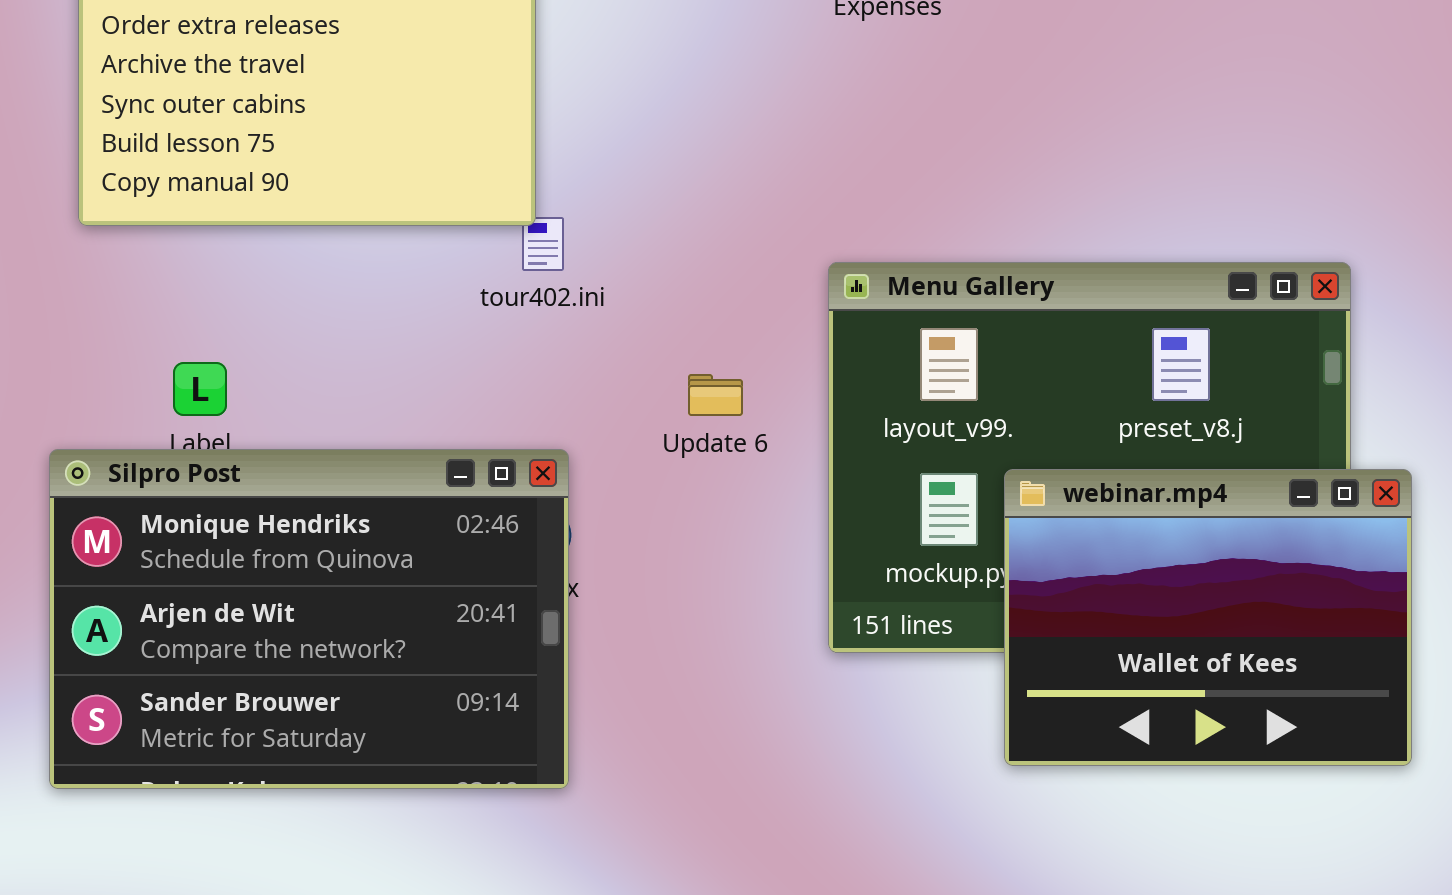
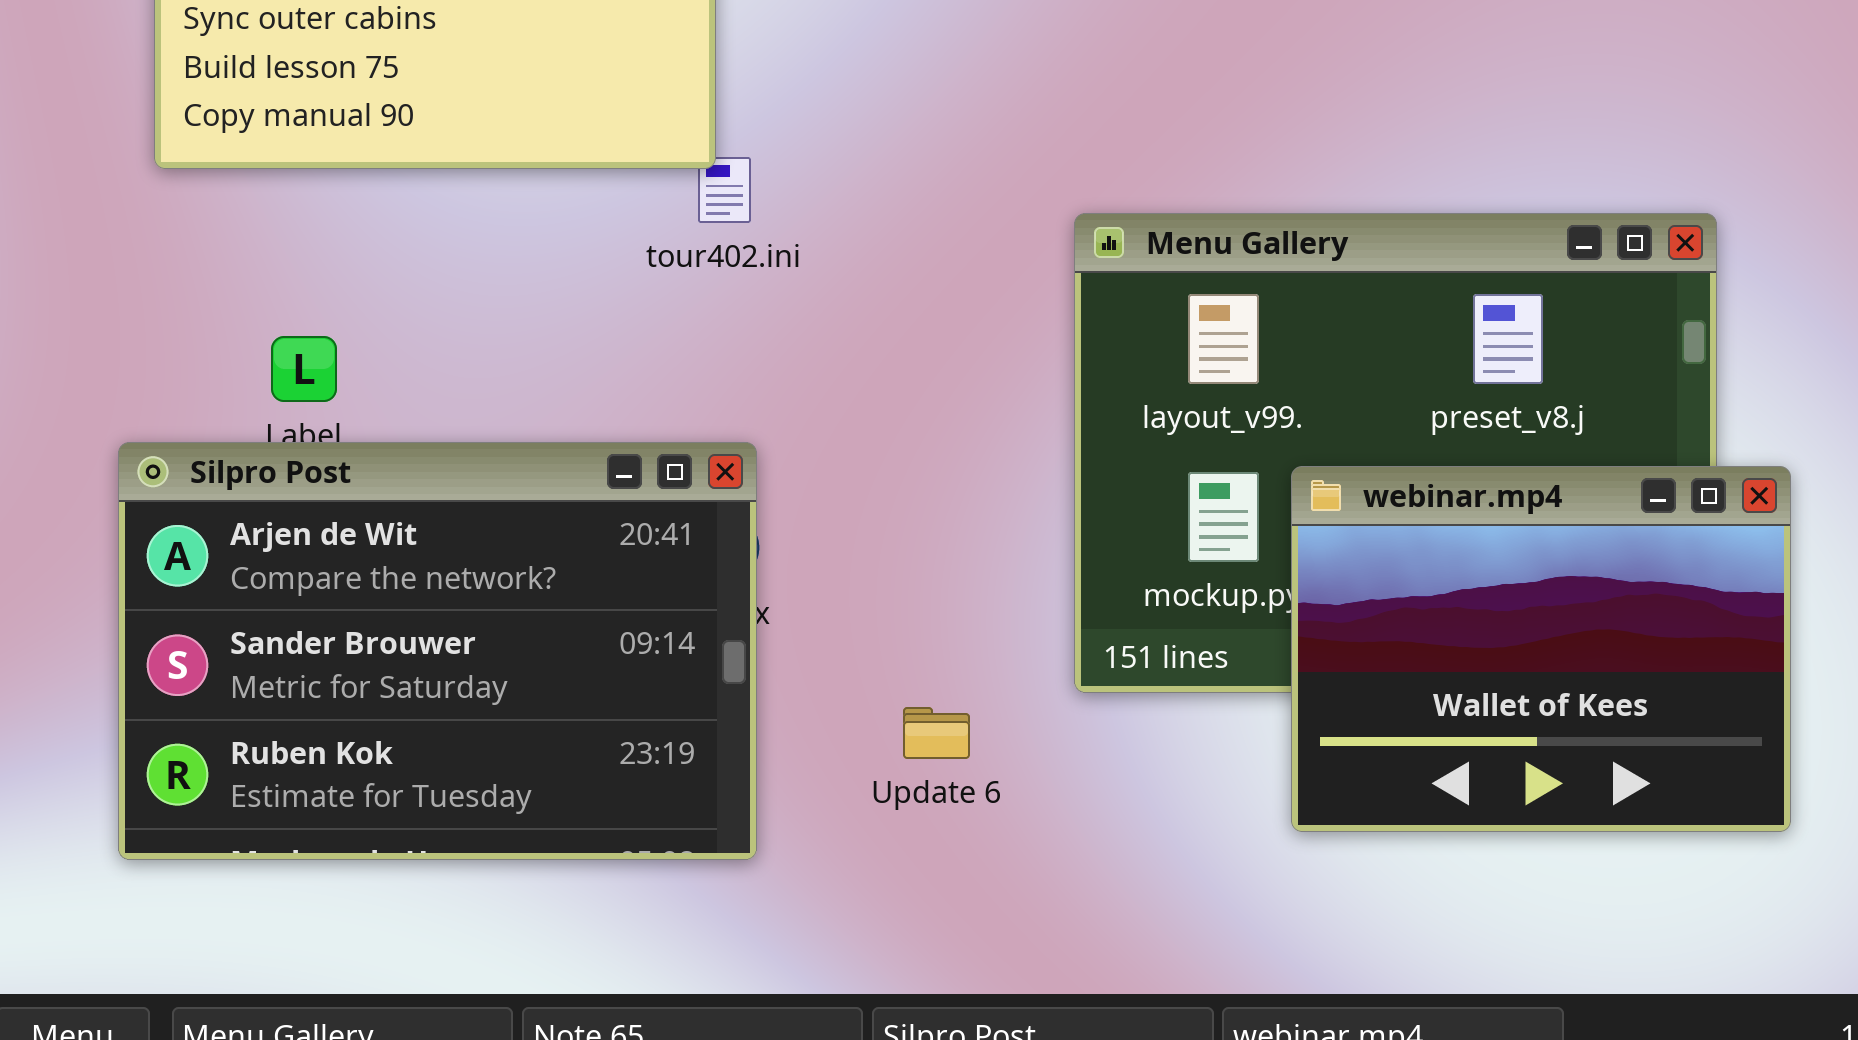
Update 6: [688,374,743,416] -> [903,707,970,759], moved
Silpro Post: [49,449,569,789] -> [118,442,757,860], scrolled down 1 row

